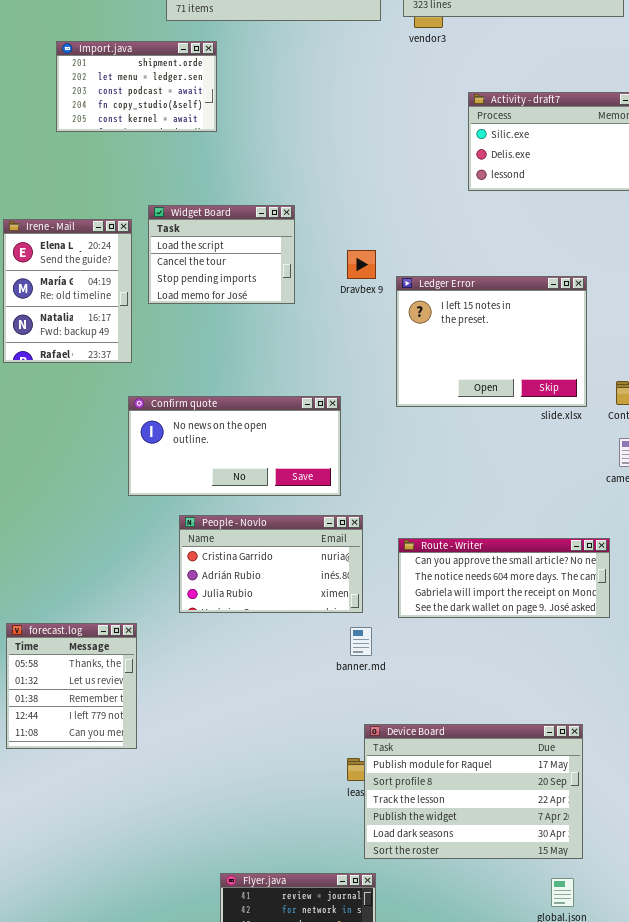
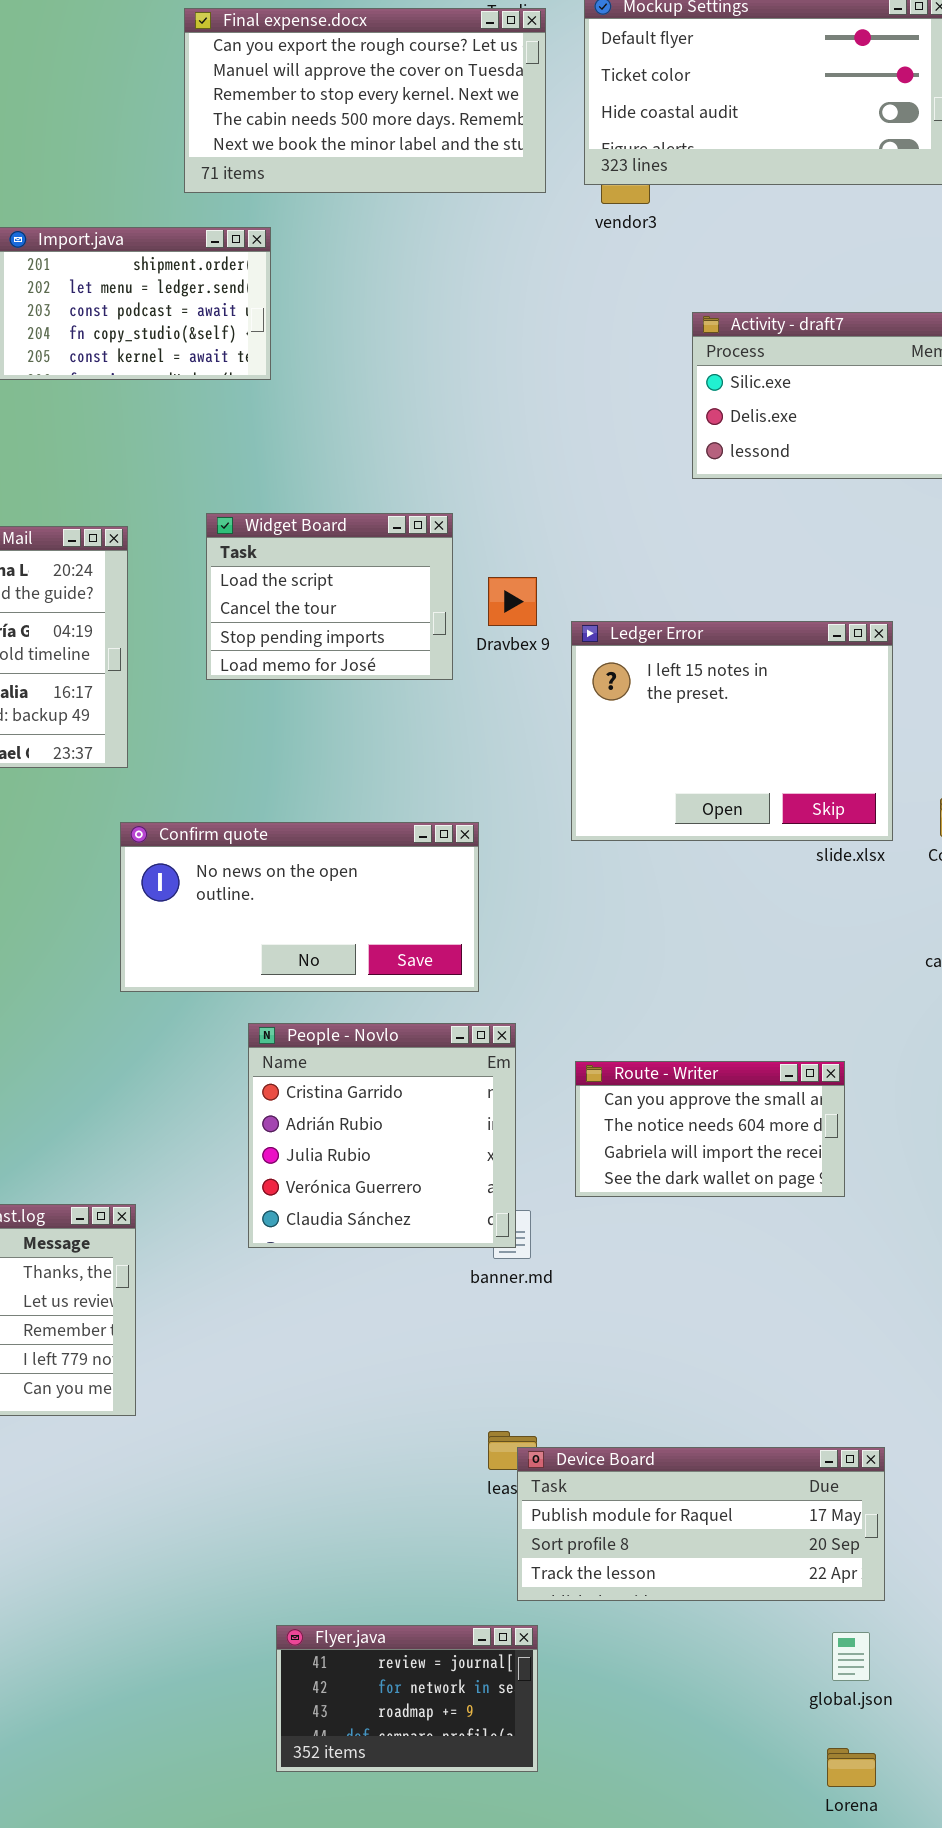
Widget Board: [148,205,295,304] -> [206,513,453,680], moved
People - Novlo: [179,515,363,613] -> [248,1023,516,1248], resized
Route - Writer: [398,538,610,618] -> [575,1061,845,1197], resized
Device Board: [364,724,583,859] -> [517,1447,885,1601], resized

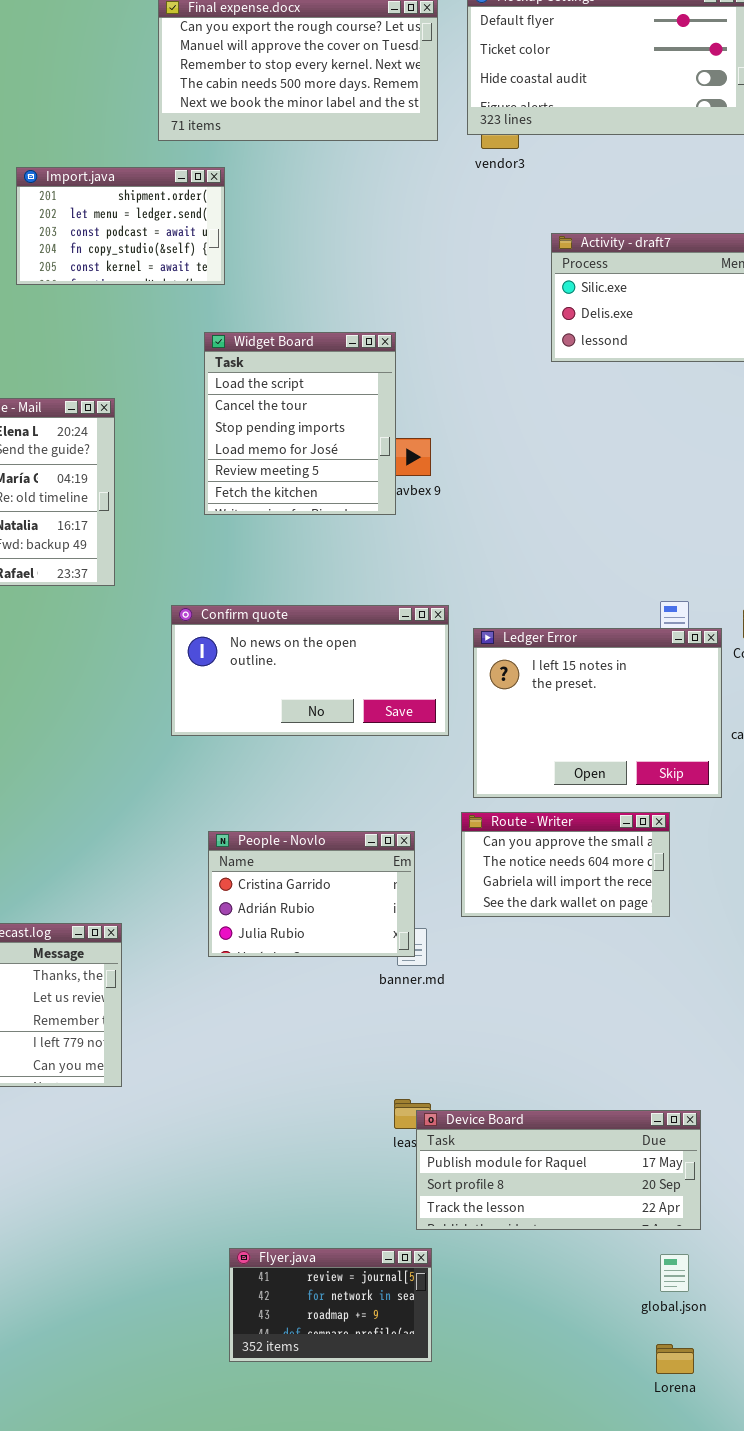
Widget Board: [206,513,453,680] -> [204,332,396,515], moved, resized
Ledger Error: [571,621,893,841] -> [473,628,722,798], moved
Confirm quote: [120,822,479,992] -> [171,605,449,736], moved
People - Novlo: [248,1023,516,1248] -> [208,831,415,957], resized

